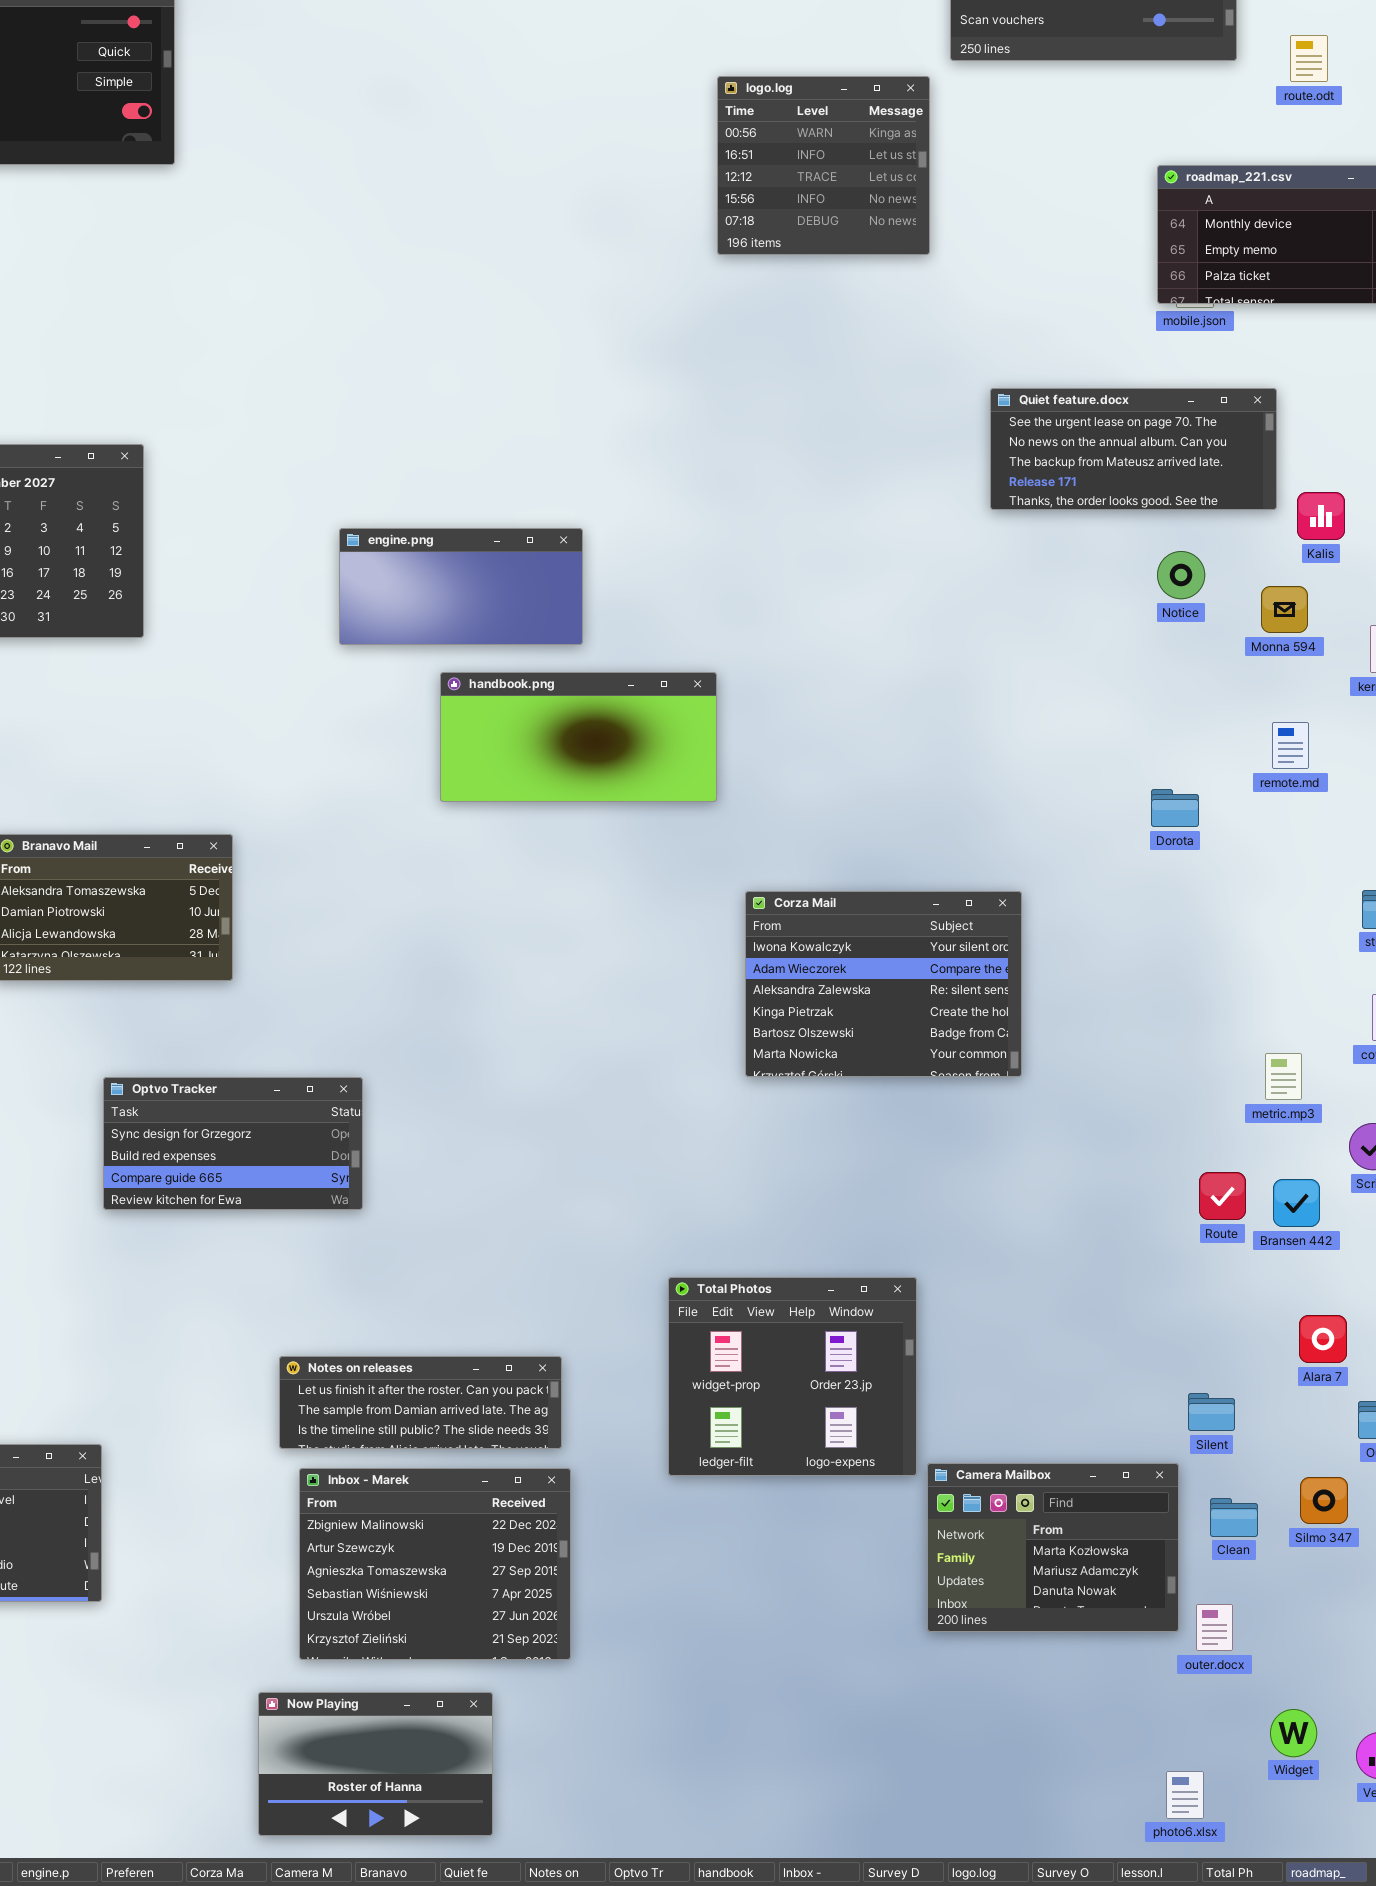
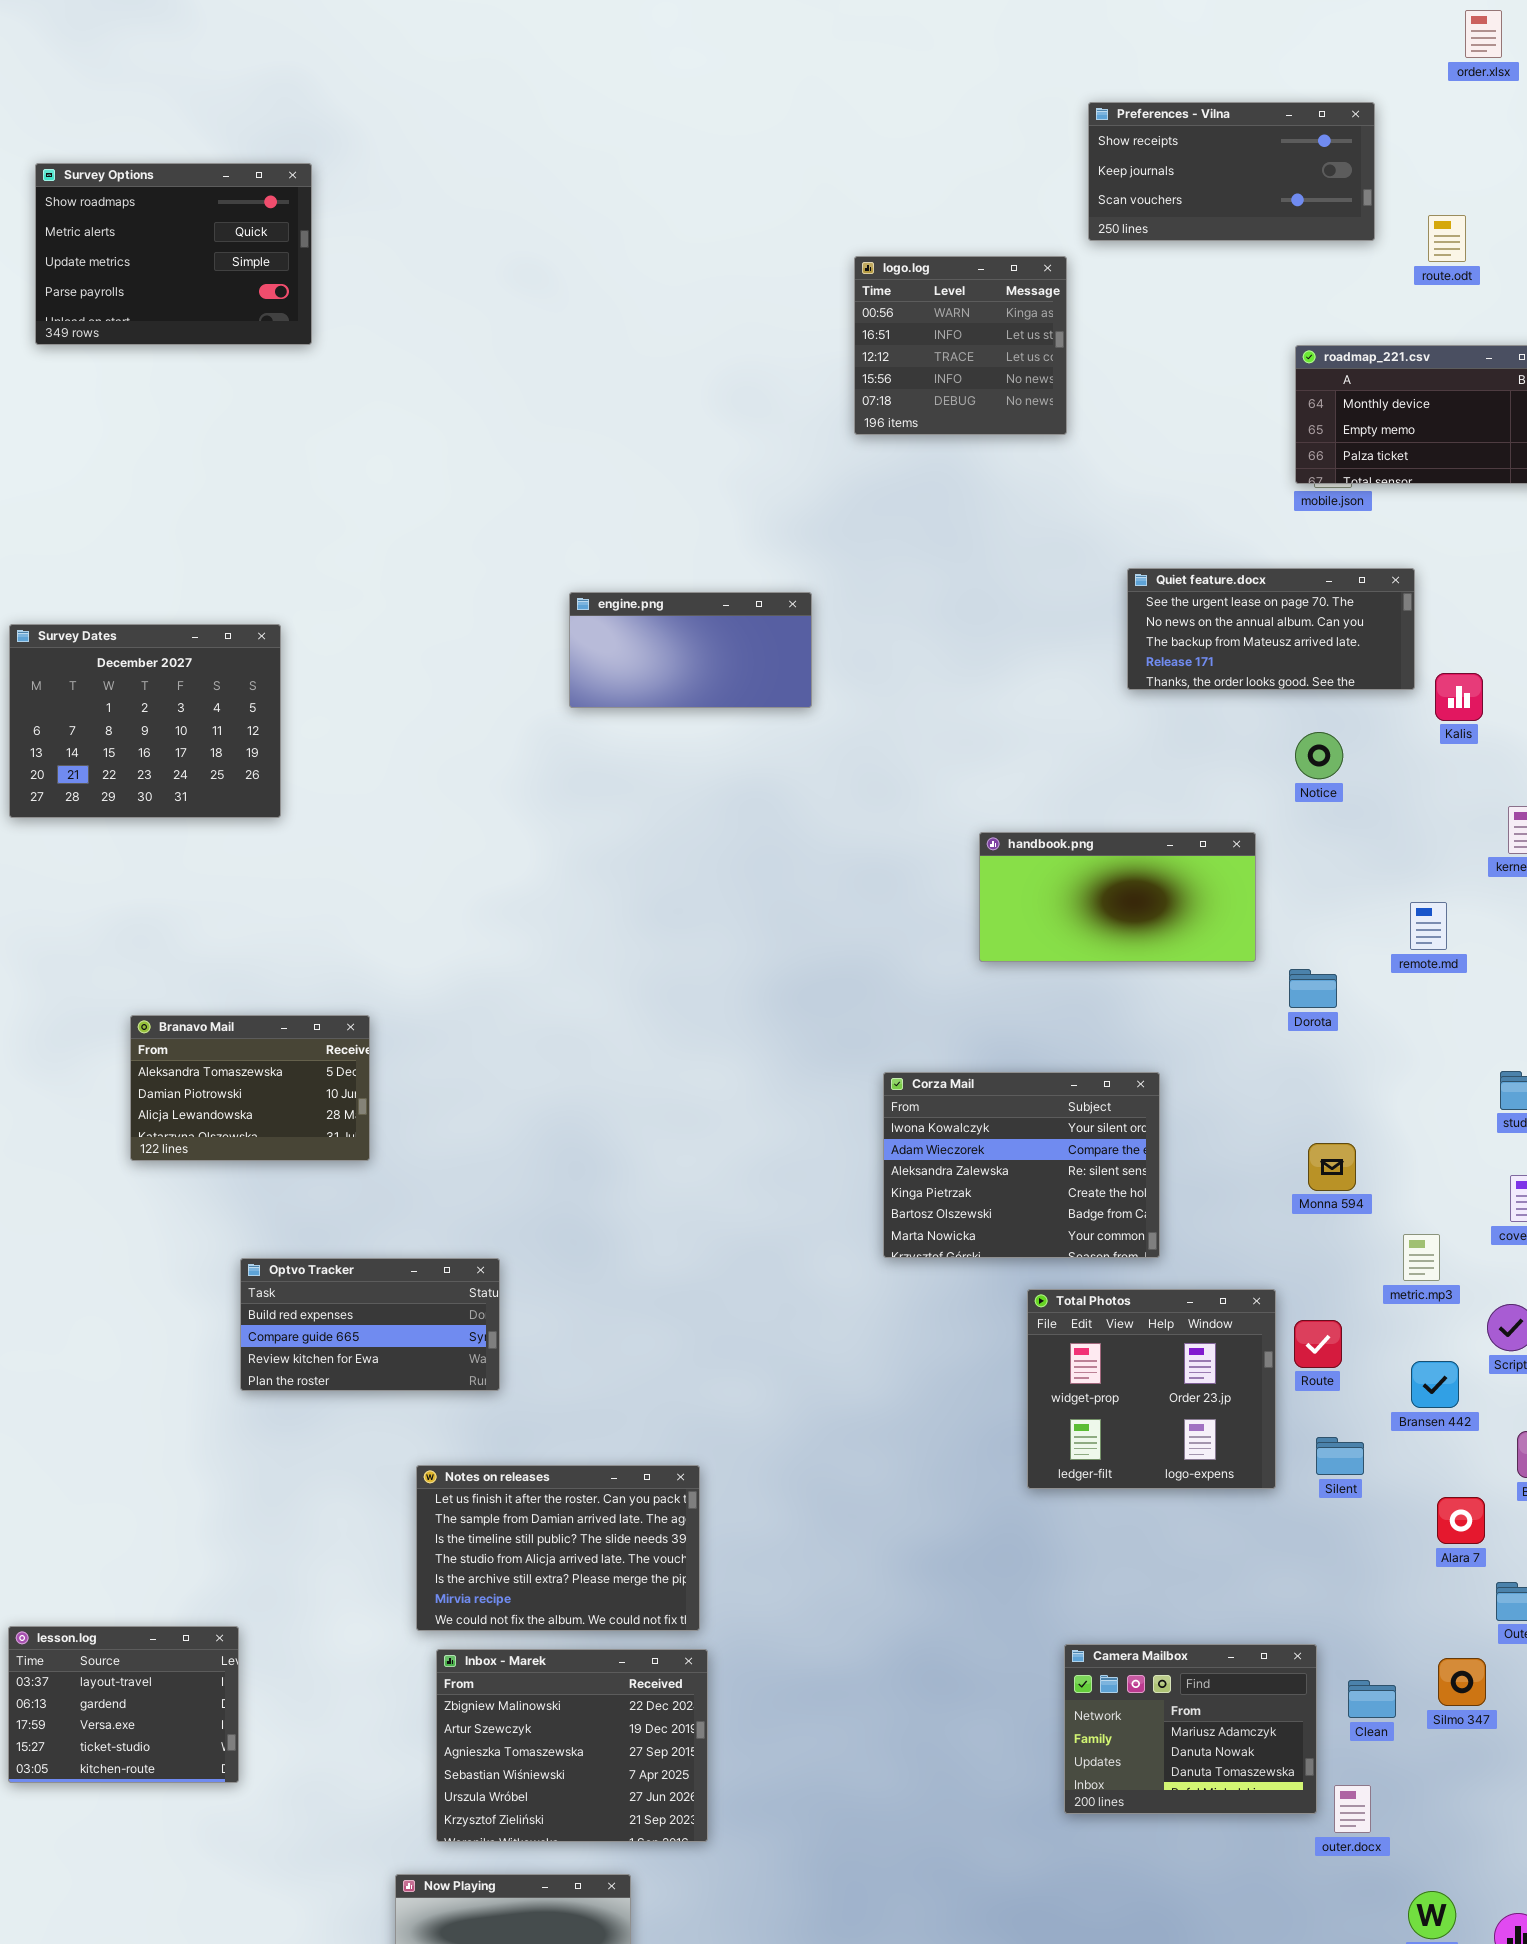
engine.png: [339,528,583,645] -> [569,592,812,708], moved
Monna 594: [1261,586,1308,633] -> [1308,1143,1356,1191], moved
handbook.png: [440,672,717,802] -> [979,832,1256,962], moved
Optvo Tracker: [103,1077,363,1210] -> [240,1258,500,1391], scrolled down 1 row
Route: [1199,1172,1246,1220] -> [1294,1320,1342,1368], moved
Total Photos: [668,1277,917,1476] -> [1027,1289,1276,1489], moved
Notes on releases: [279,1356,562,1449] -> [416,1465,700,1631], resized
Silent: [1188,1393,1235,1431] -> [1316,1437,1364,1475], moved
Camera Mailbox: [927,1463,1179,1632] -> [1064,1644,1317,1814], scrolled down 1 row

